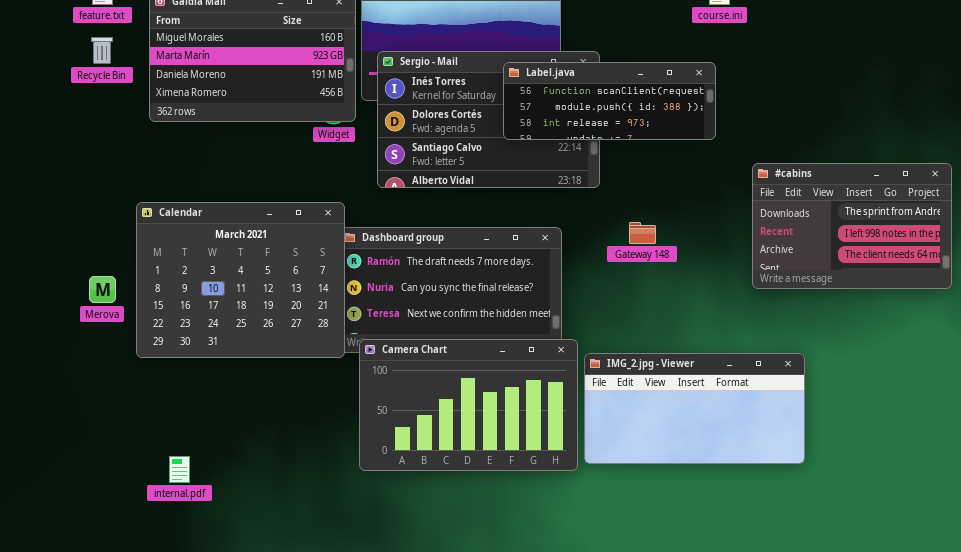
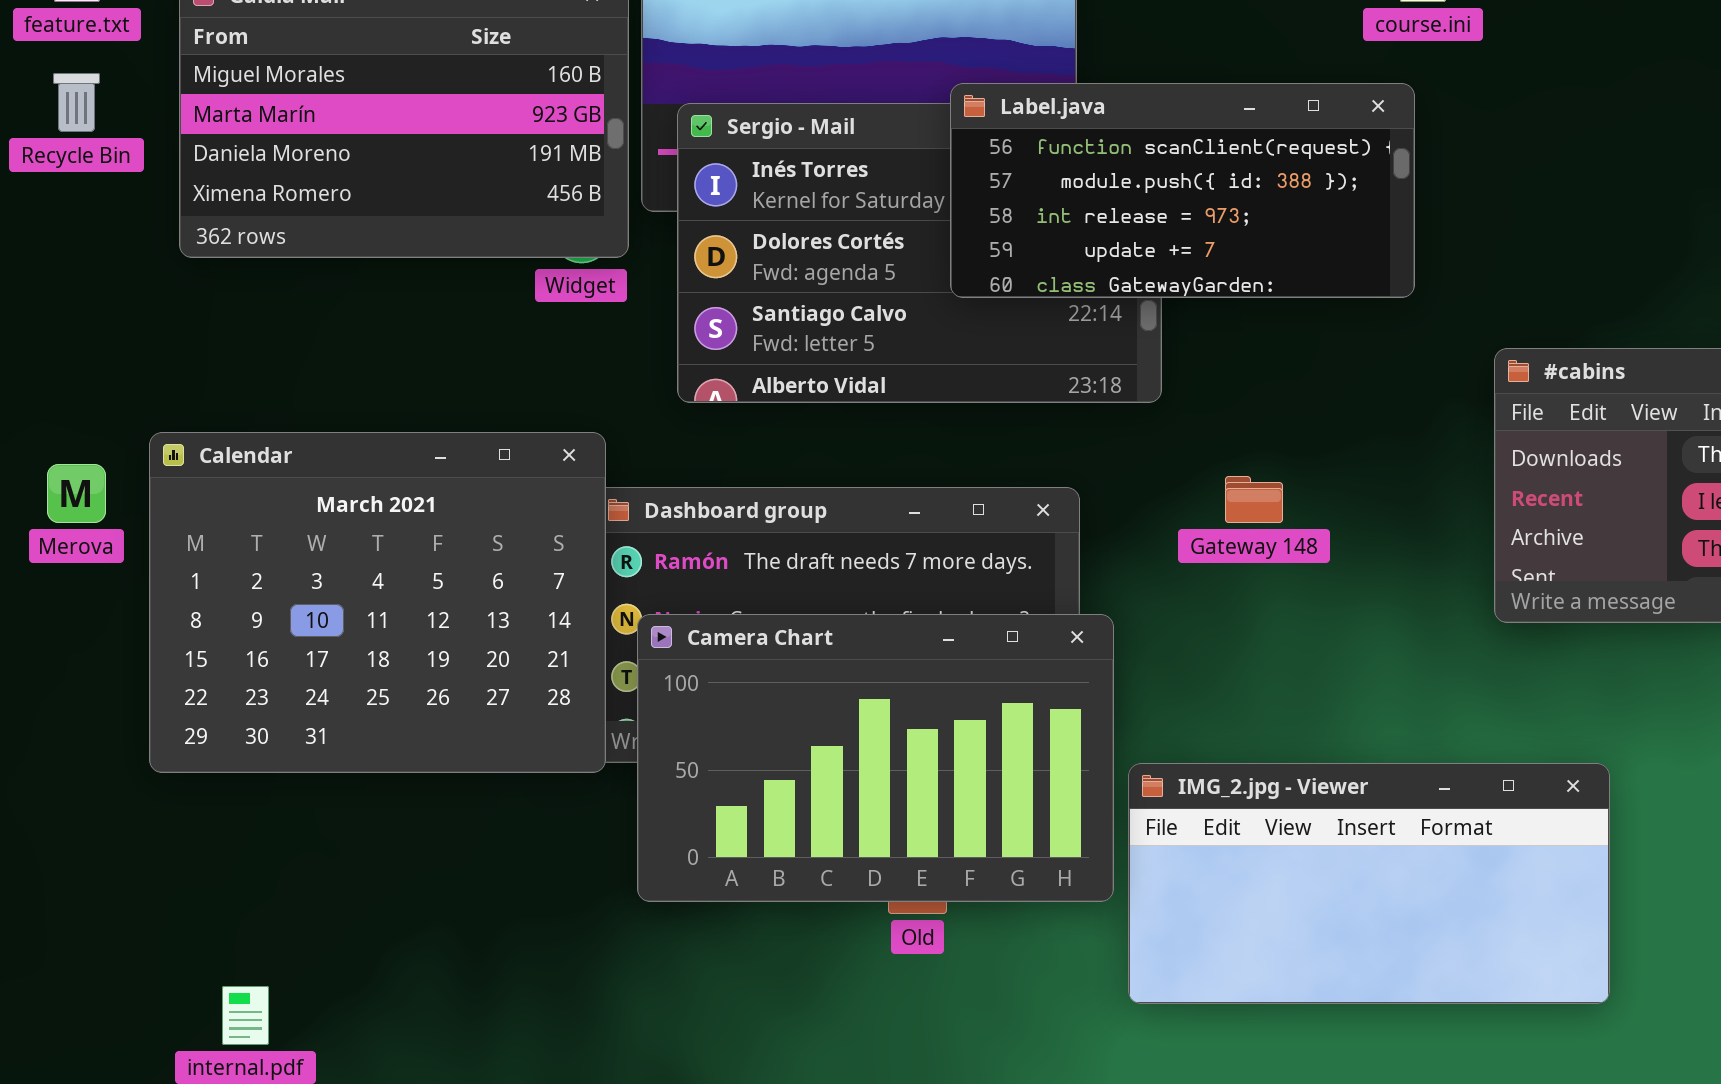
Label.java: [503,62,716,140] -> [950,83,1415,298], resized
Merova: [89,276,116,303] -> [47,464,106,523], moved
Camera Chart: [359,339,578,471] -> [637,614,1114,902], moved

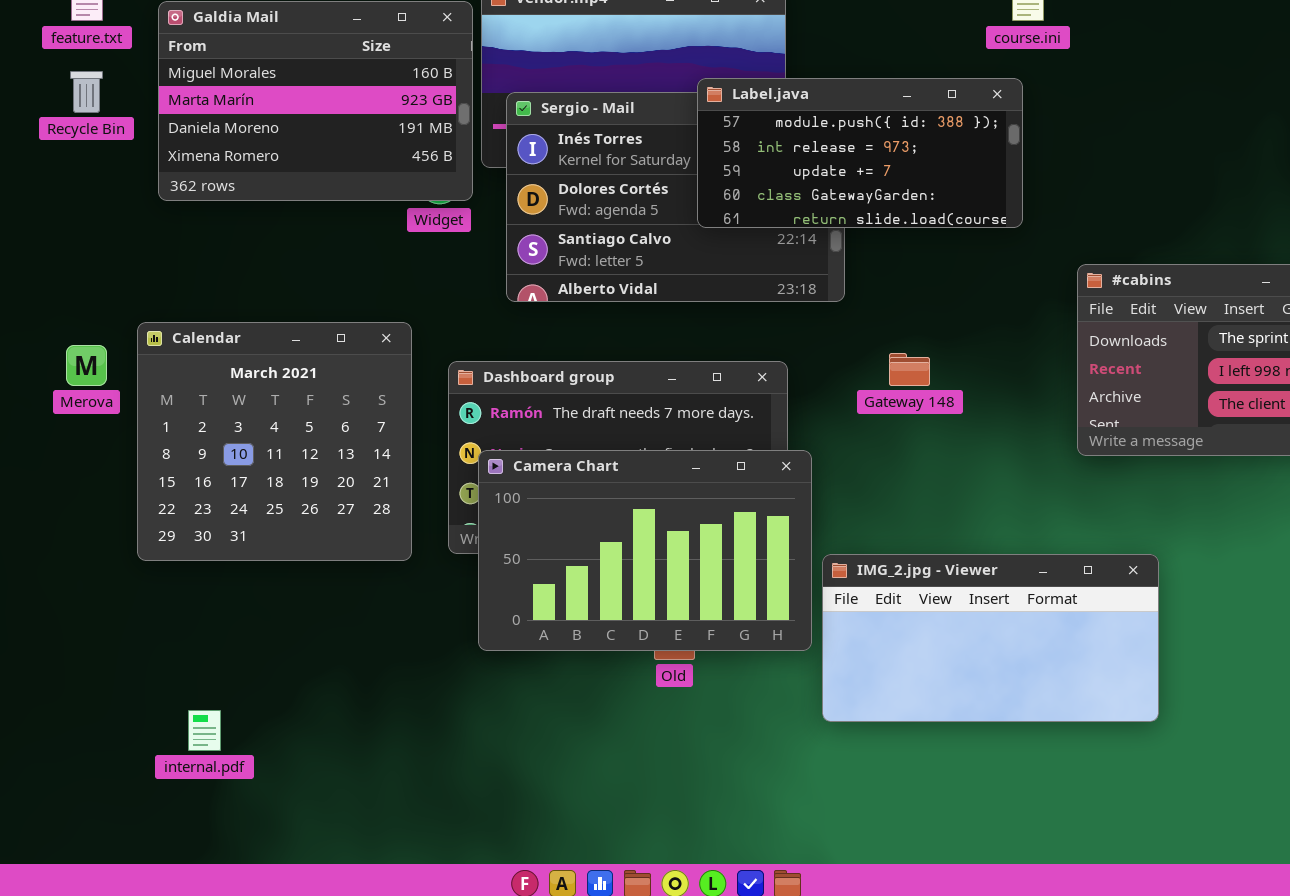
Label.java: [950,83,1415,298] -> [697,78,1023,228], scrolled down 1 row
Calendar: [149,432,606,773] -> [137,322,412,561], resized

